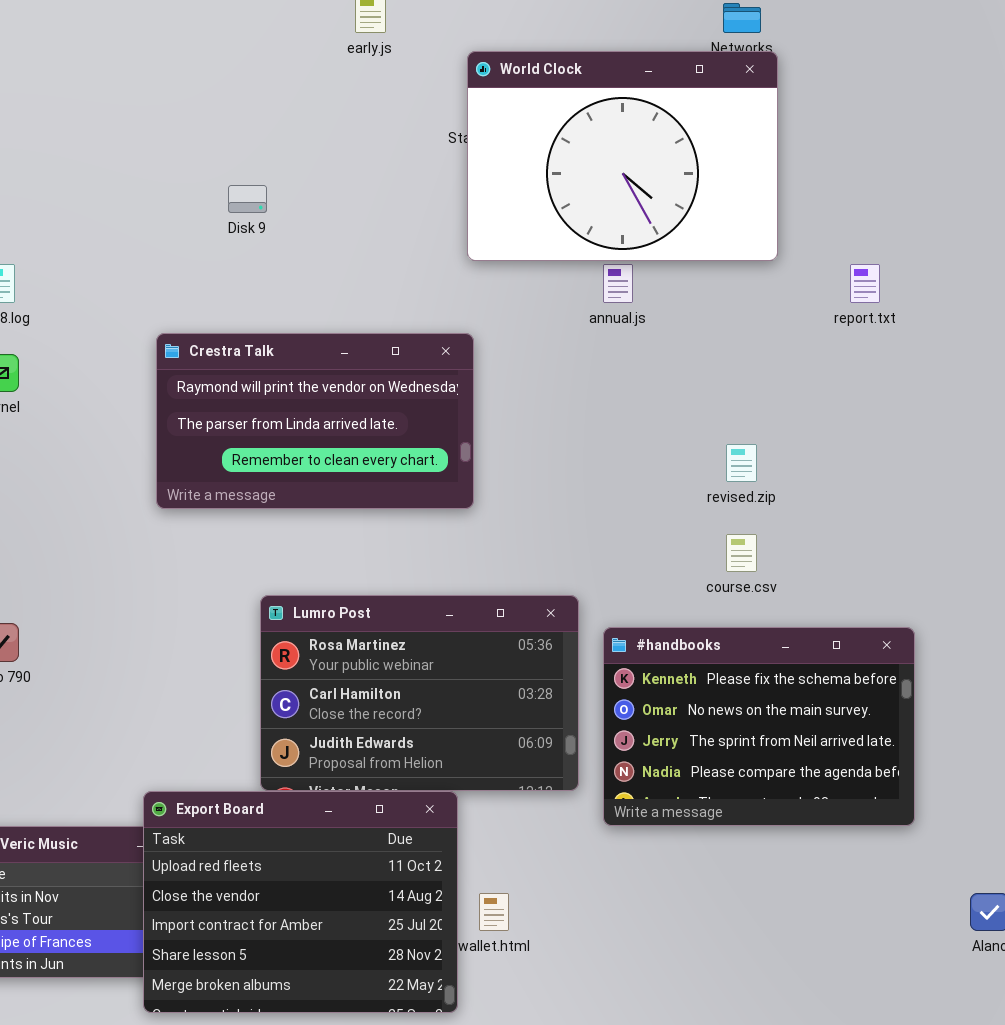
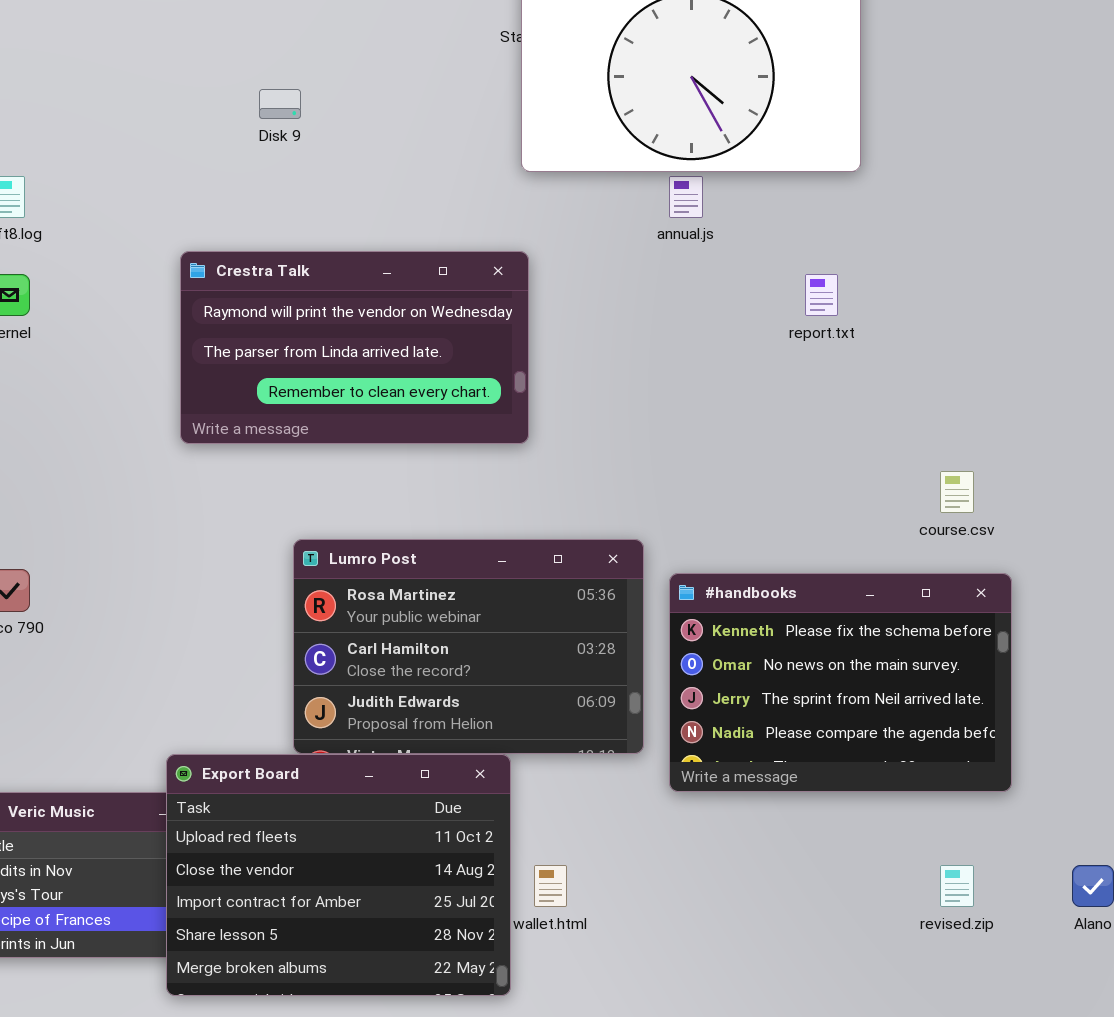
report.txt: [850,264,880,303] -> [805,274,838,316], moved
revised.zip: [726,444,757,482] -> [940,865,974,907], moved
course.csv: [726,534,757,572] -> [940,471,974,513], moved

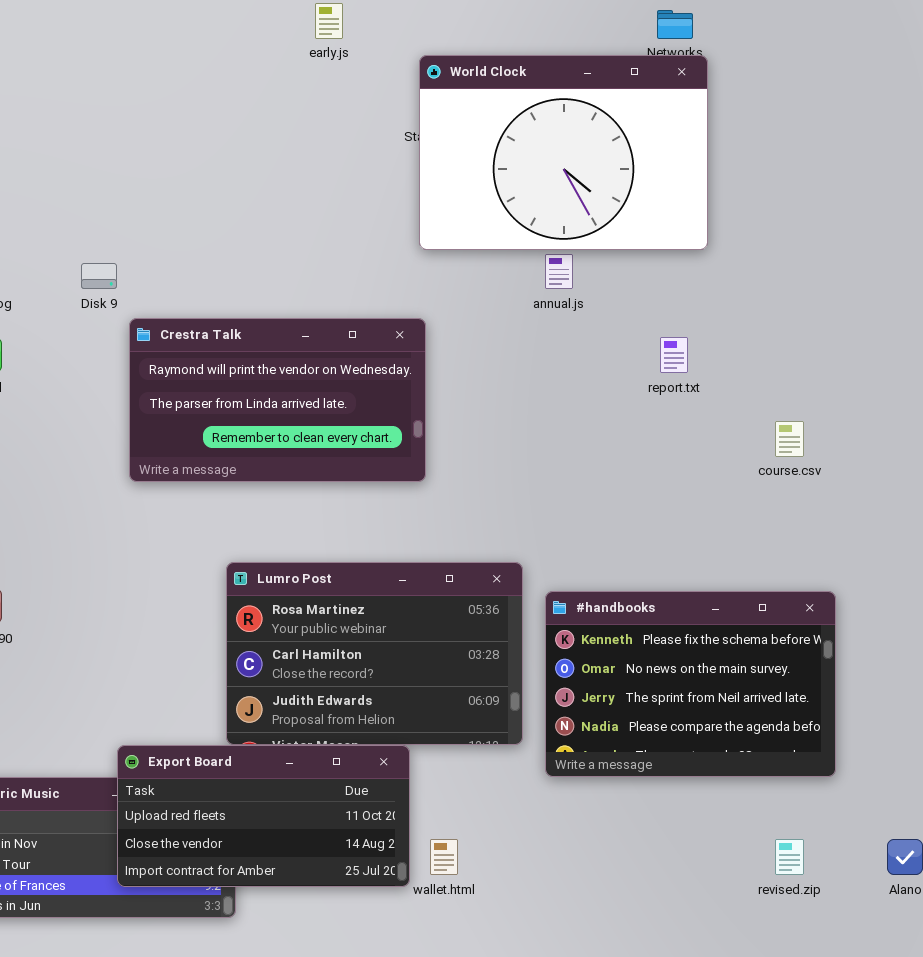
Disk 9: [259,89,301,119] -> [81,263,117,289], moved
course.csv: [940,471,974,513] -> [775,421,804,457], moved
Export Board: [166,754,511,996] -> [117,745,410,887], resized

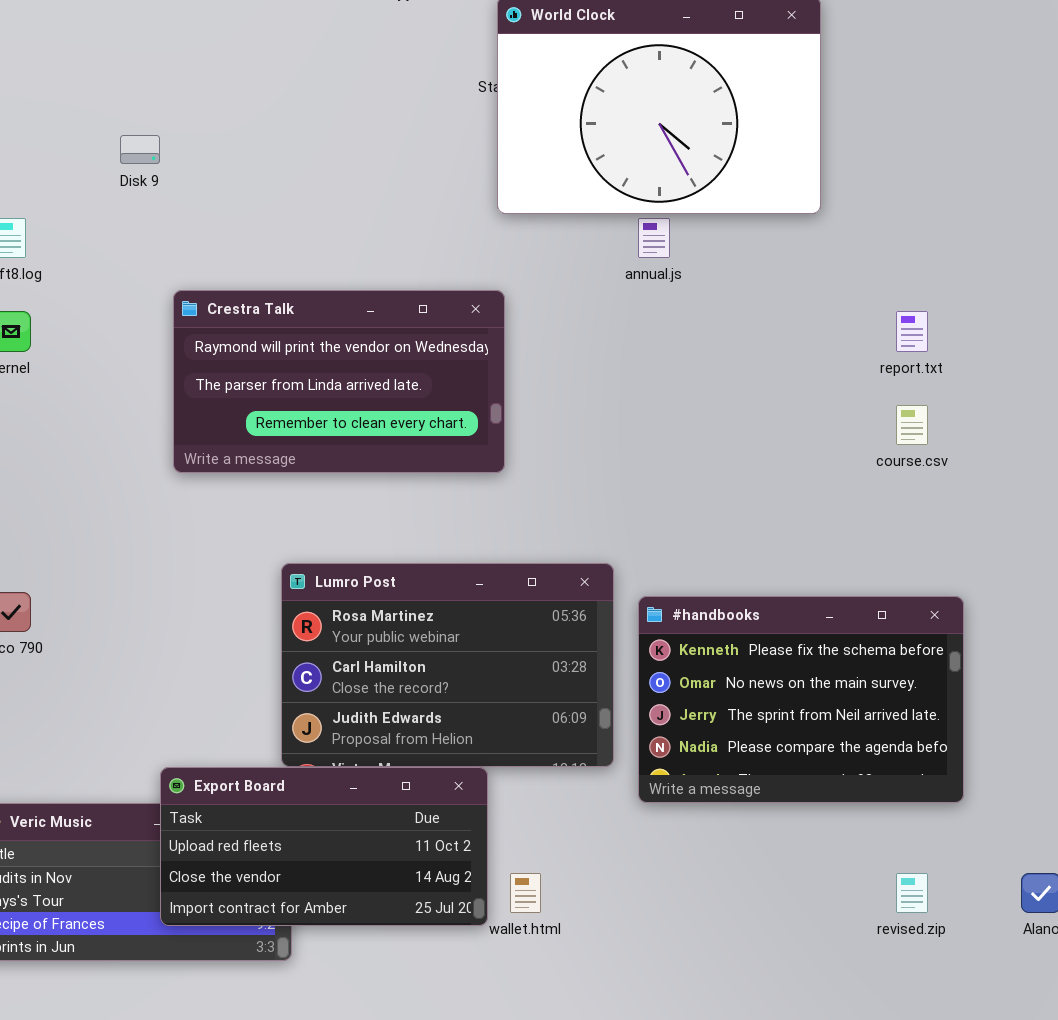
Disk 9: [81,263,117,289] -> [120,135,160,164], moved
report.txt: [660,337,688,373] -> [896,311,928,352], moved

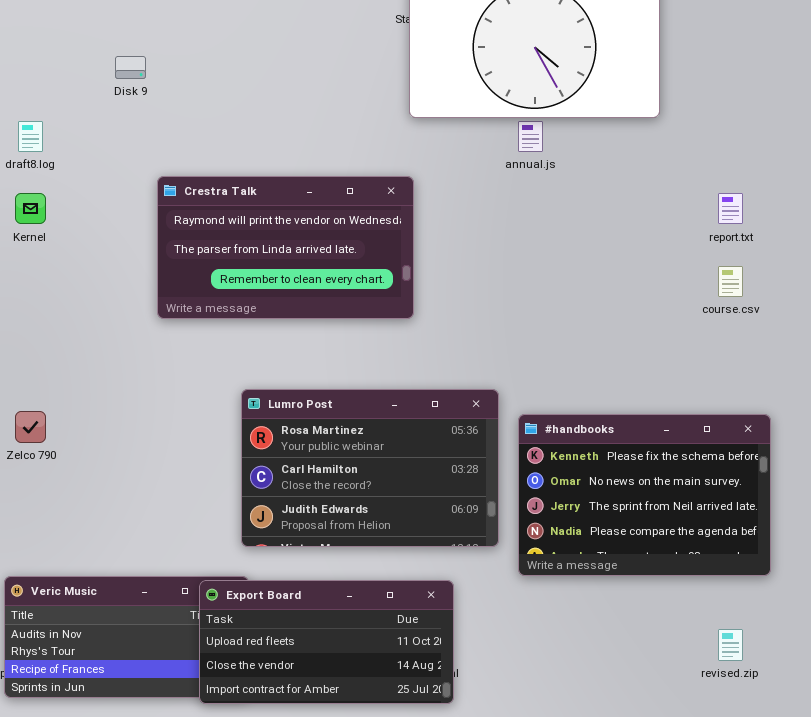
Export Board: [160,767,488,926] -> [199,580,454,704], moved

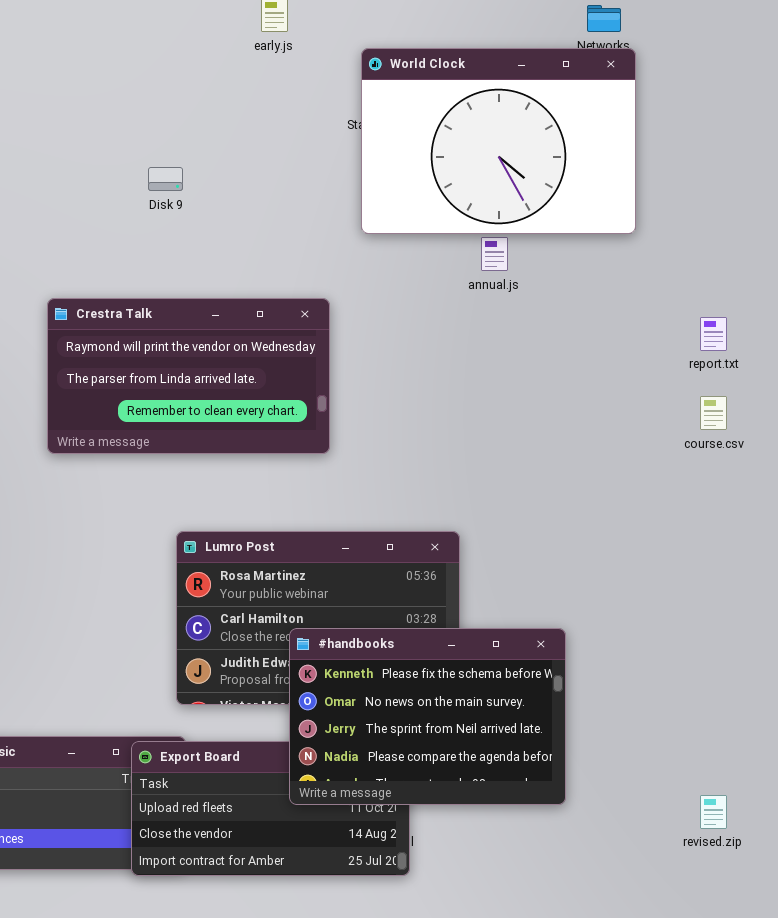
Disk 9: [115,56,146,79] -> [148,167,183,191], moved
Crestra Talk: [157,176,414,319] -> [47,298,330,454], moved
#handbooks: [518,414,771,576] -> [289,628,566,805], moved

